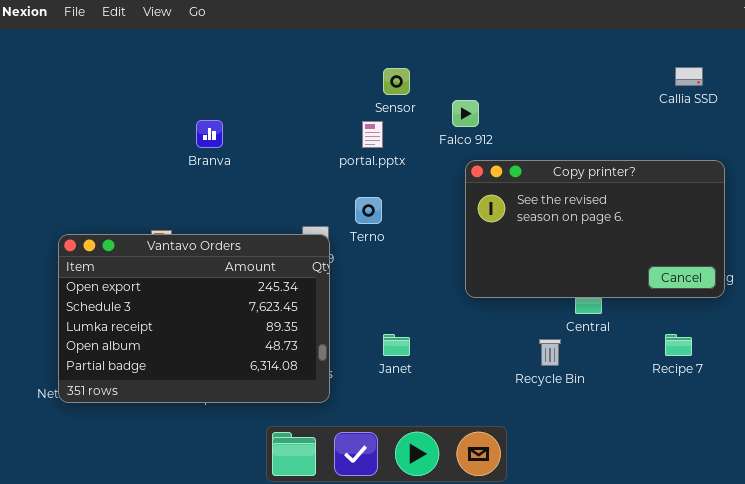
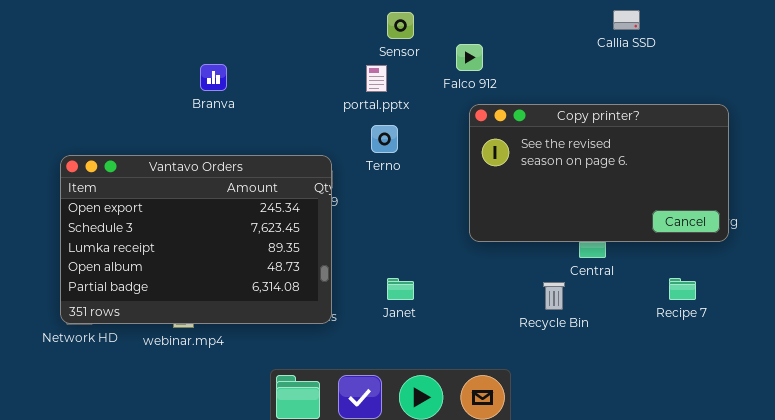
Callia SSD: [675,67,703,86] -> [613,10,640,30], moved
Terno: [355,197,382,224] -> [371,125,398,153], moved
Vantavo Orders: [58,234,330,403] -> [60,155,332,324], moved

